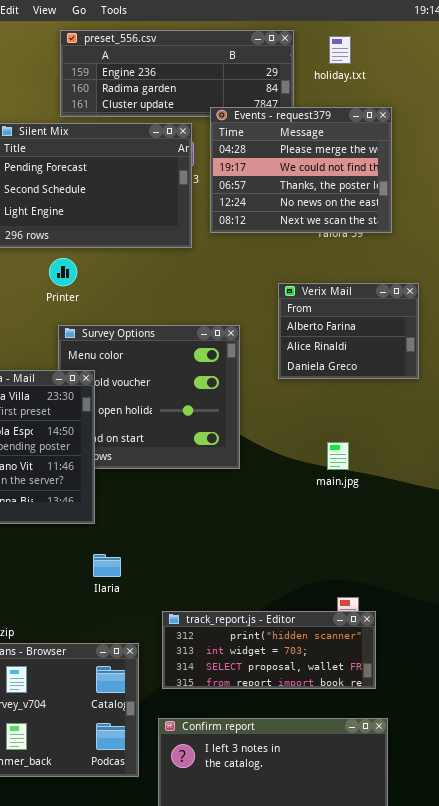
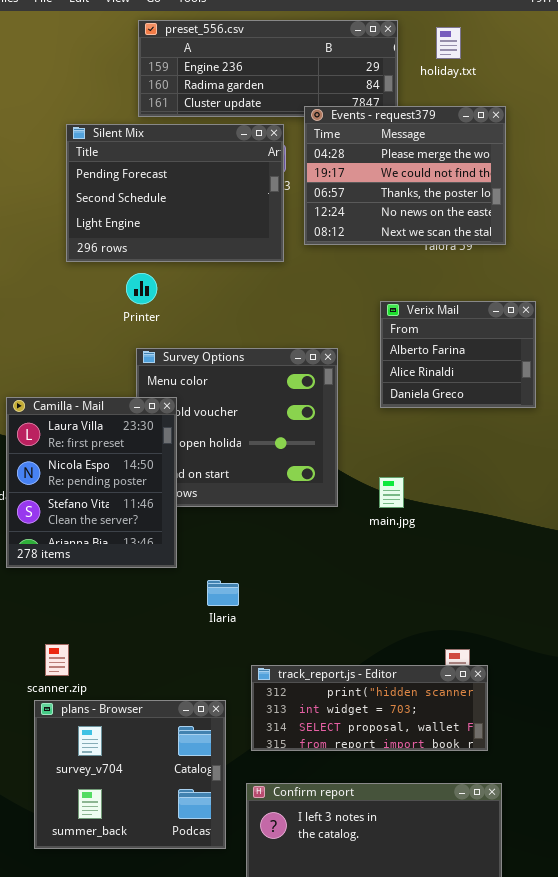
main.jpg: [327,442,349,470] -> [379,477,404,508], moved
Ilaria: [93,554,121,577] -> [207,580,239,606], moved

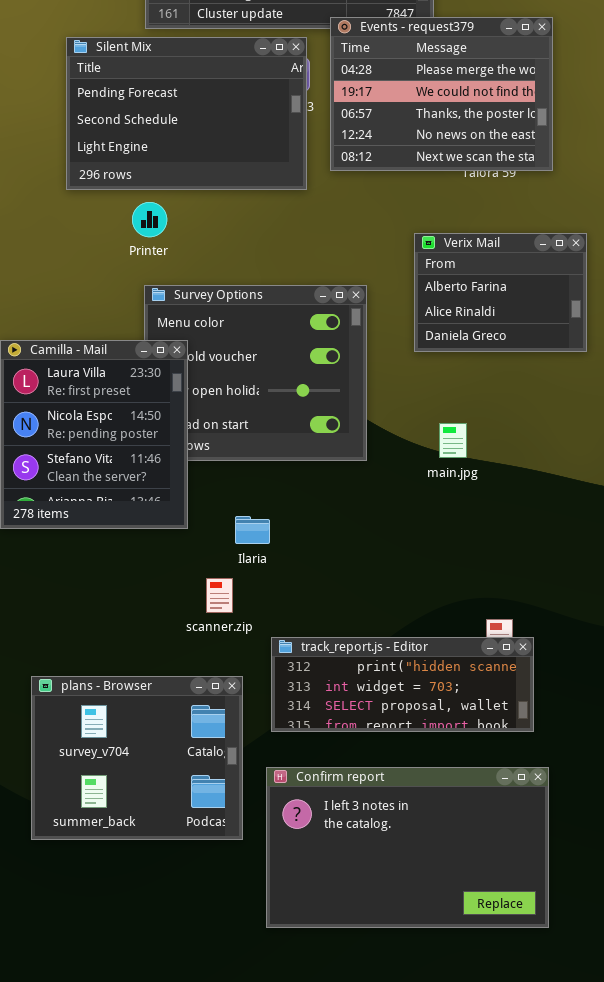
main.jpg: [379,477,404,508] -> [439,423,467,458], moved
Ilaria: [207,580,239,606] -> [235,516,270,544], moved
scanner.zip: [45,644,69,676] -> [206,578,233,613], moved

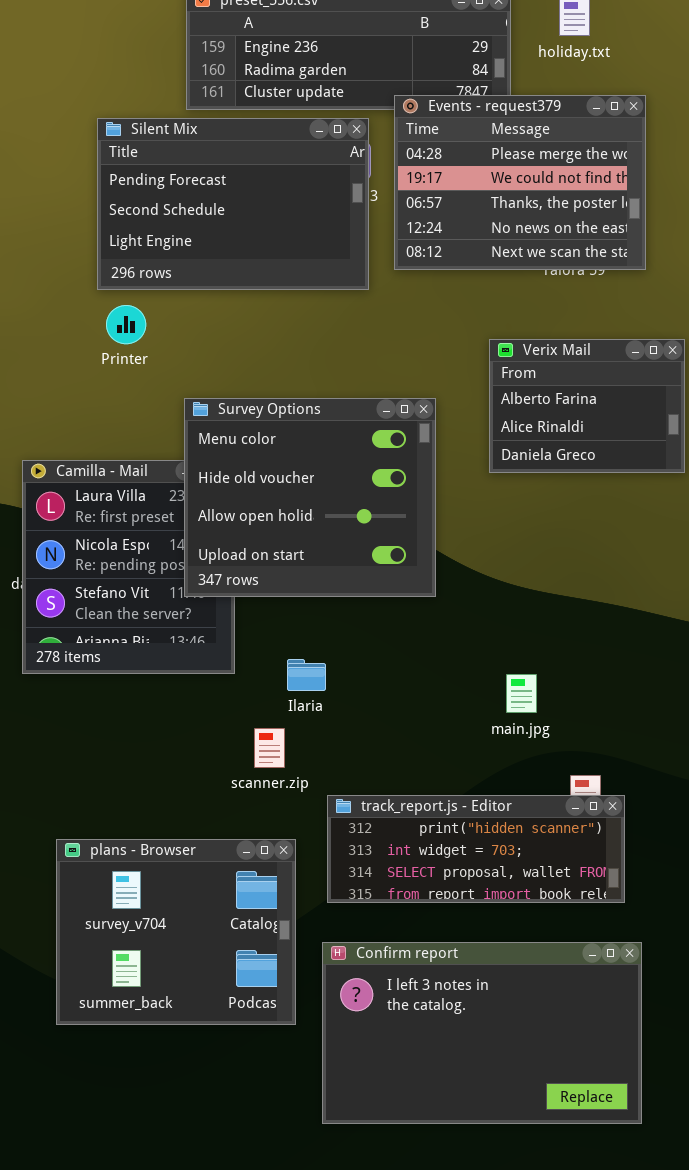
Printer: [132,202,167,237] -> [106,305,146,344], moved
Survey Options: [144,285,367,461] -> [184,398,436,597], raised
main.jpg: [439,423,467,458] -> [506,674,537,713], moved

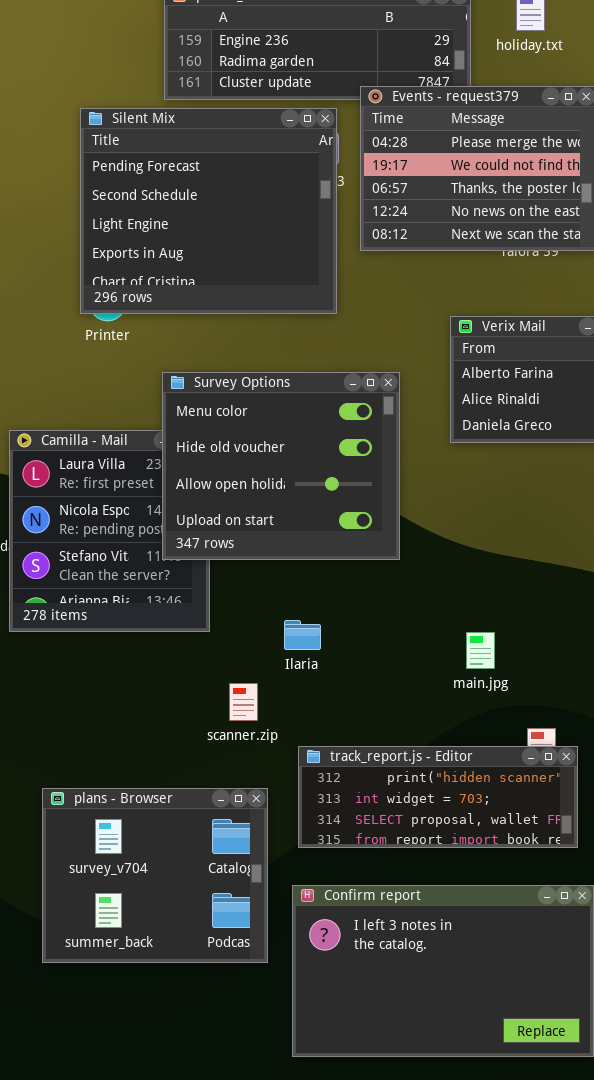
Silent Mix: [97,118,369,290] -> [80,108,337,314], resized
Ilaria: [287,659,326,691] -> [284,620,321,650], moved

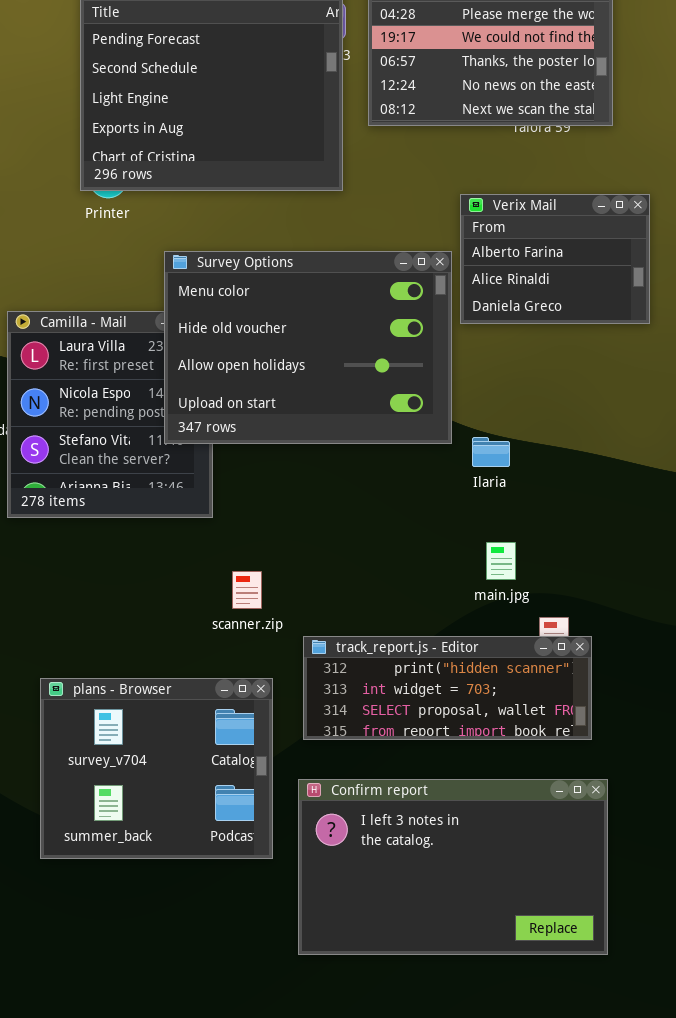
Survey Options: [162,372,400,560] -> [164,251,452,444], resized
Ilaria: [284,620,321,650] -> [472,437,510,467], moved
main.jpg: [466,632,495,669] -> [486,542,516,580], moved

